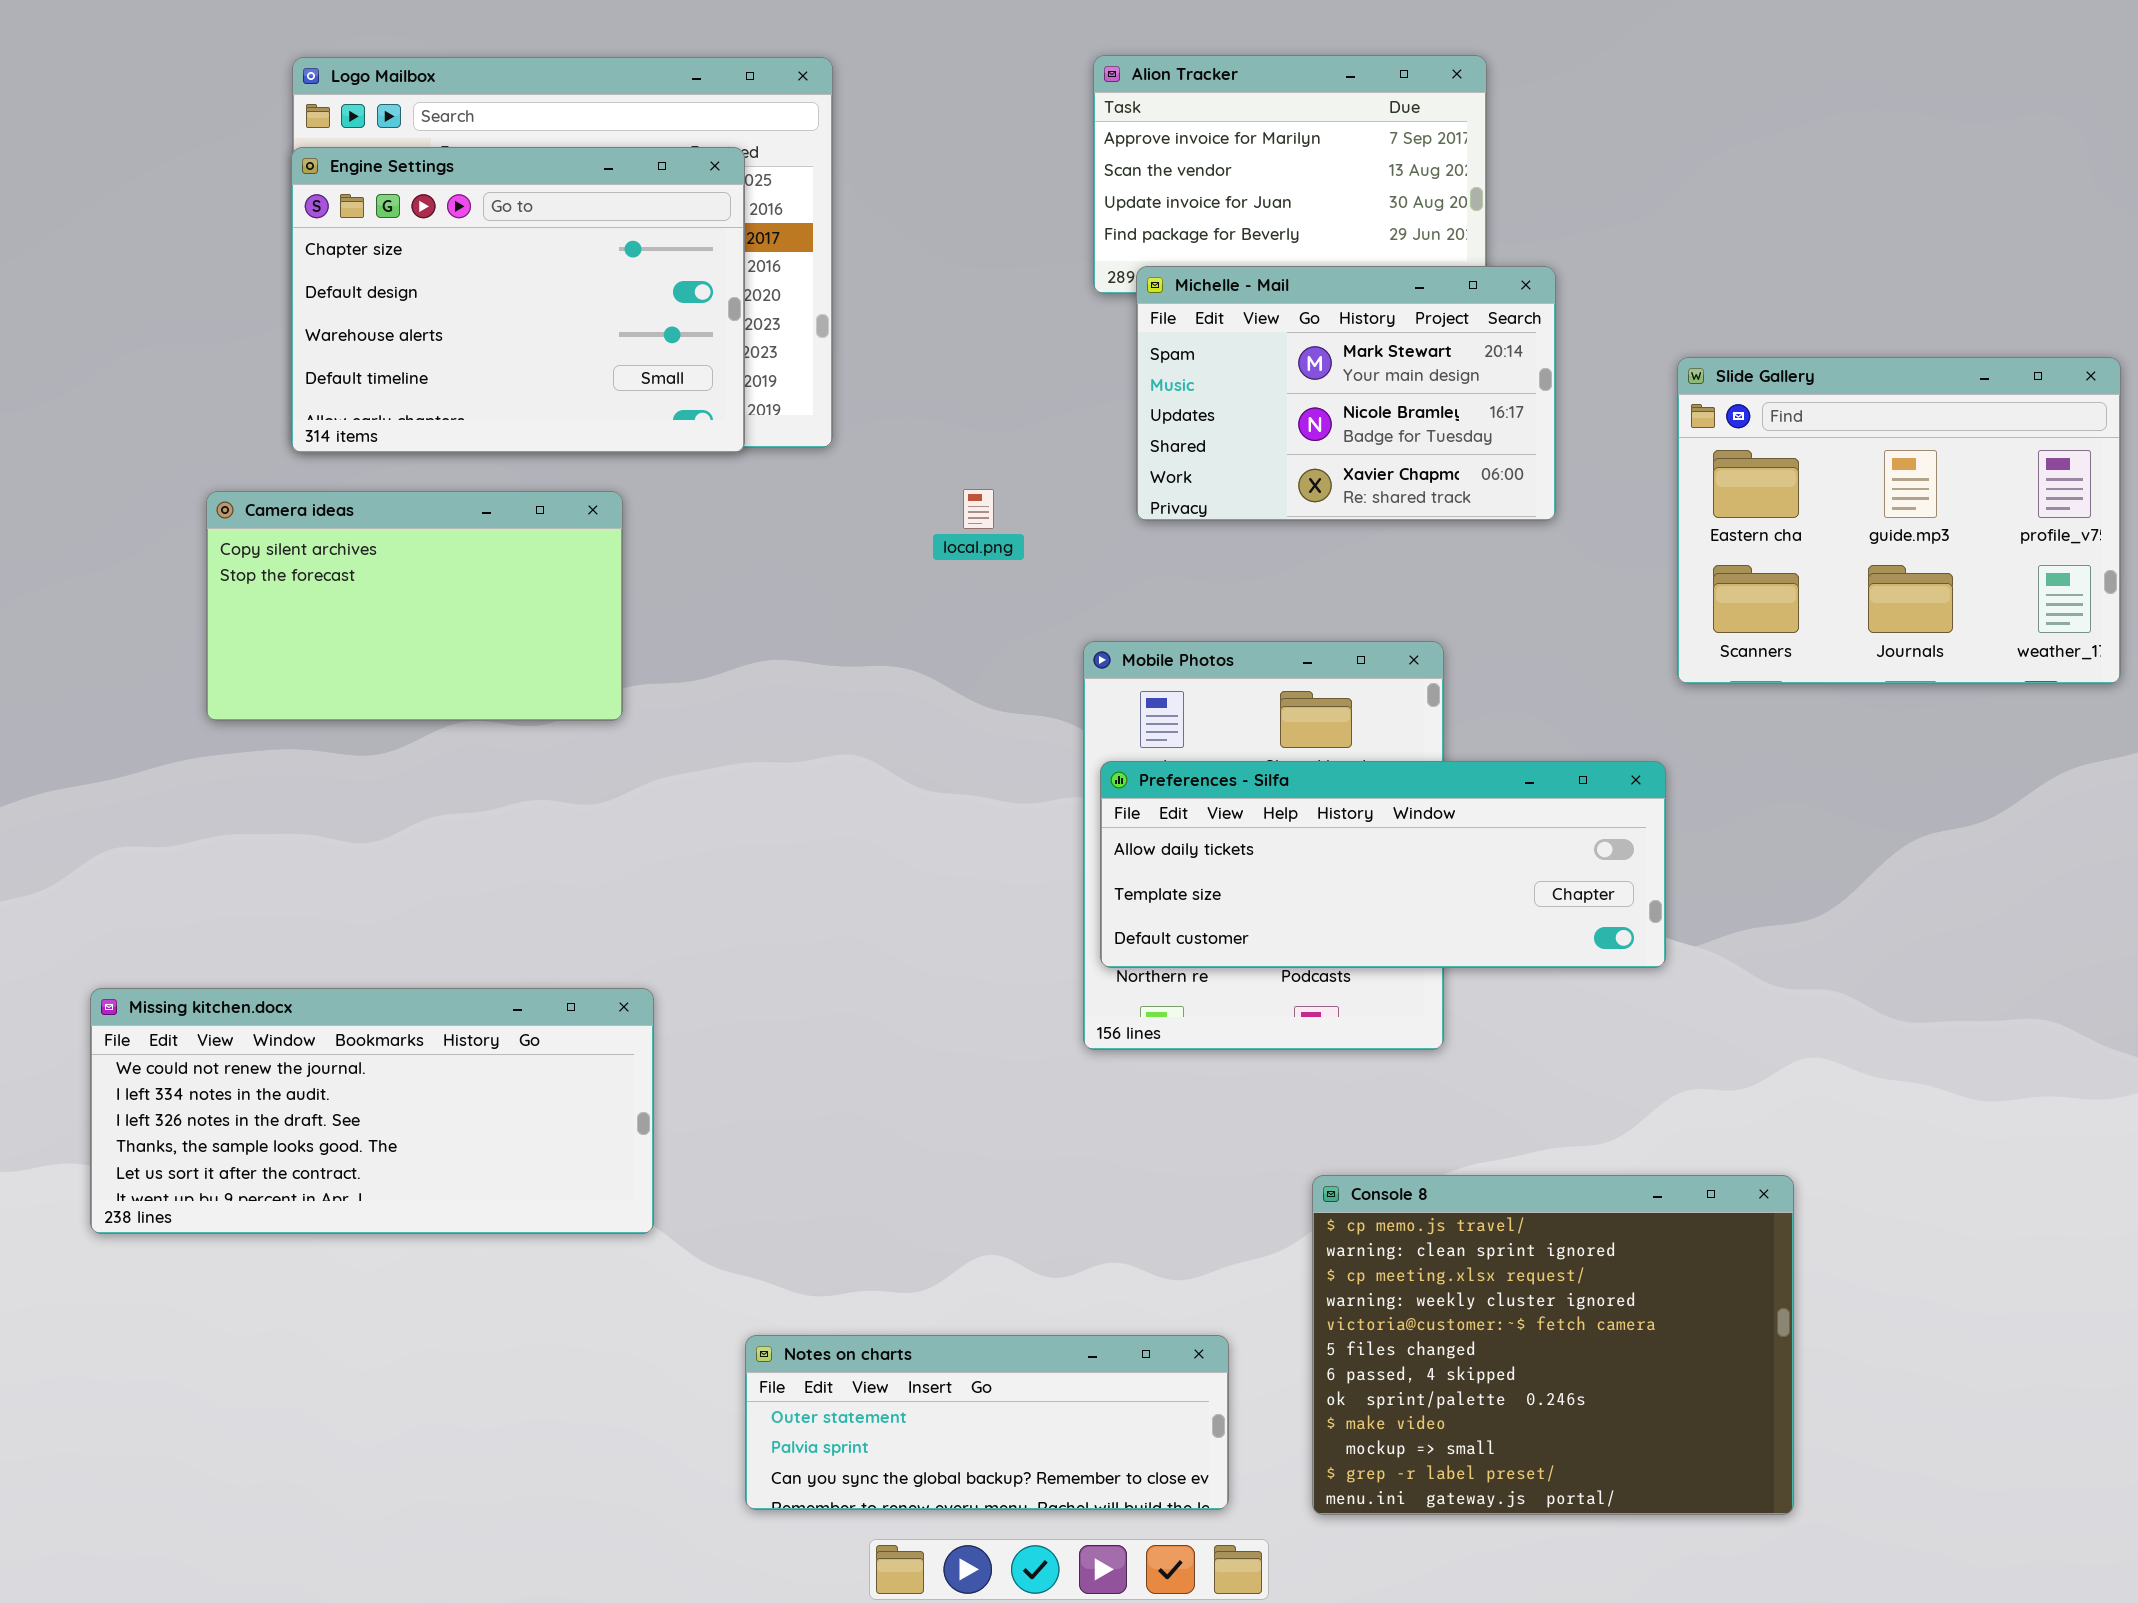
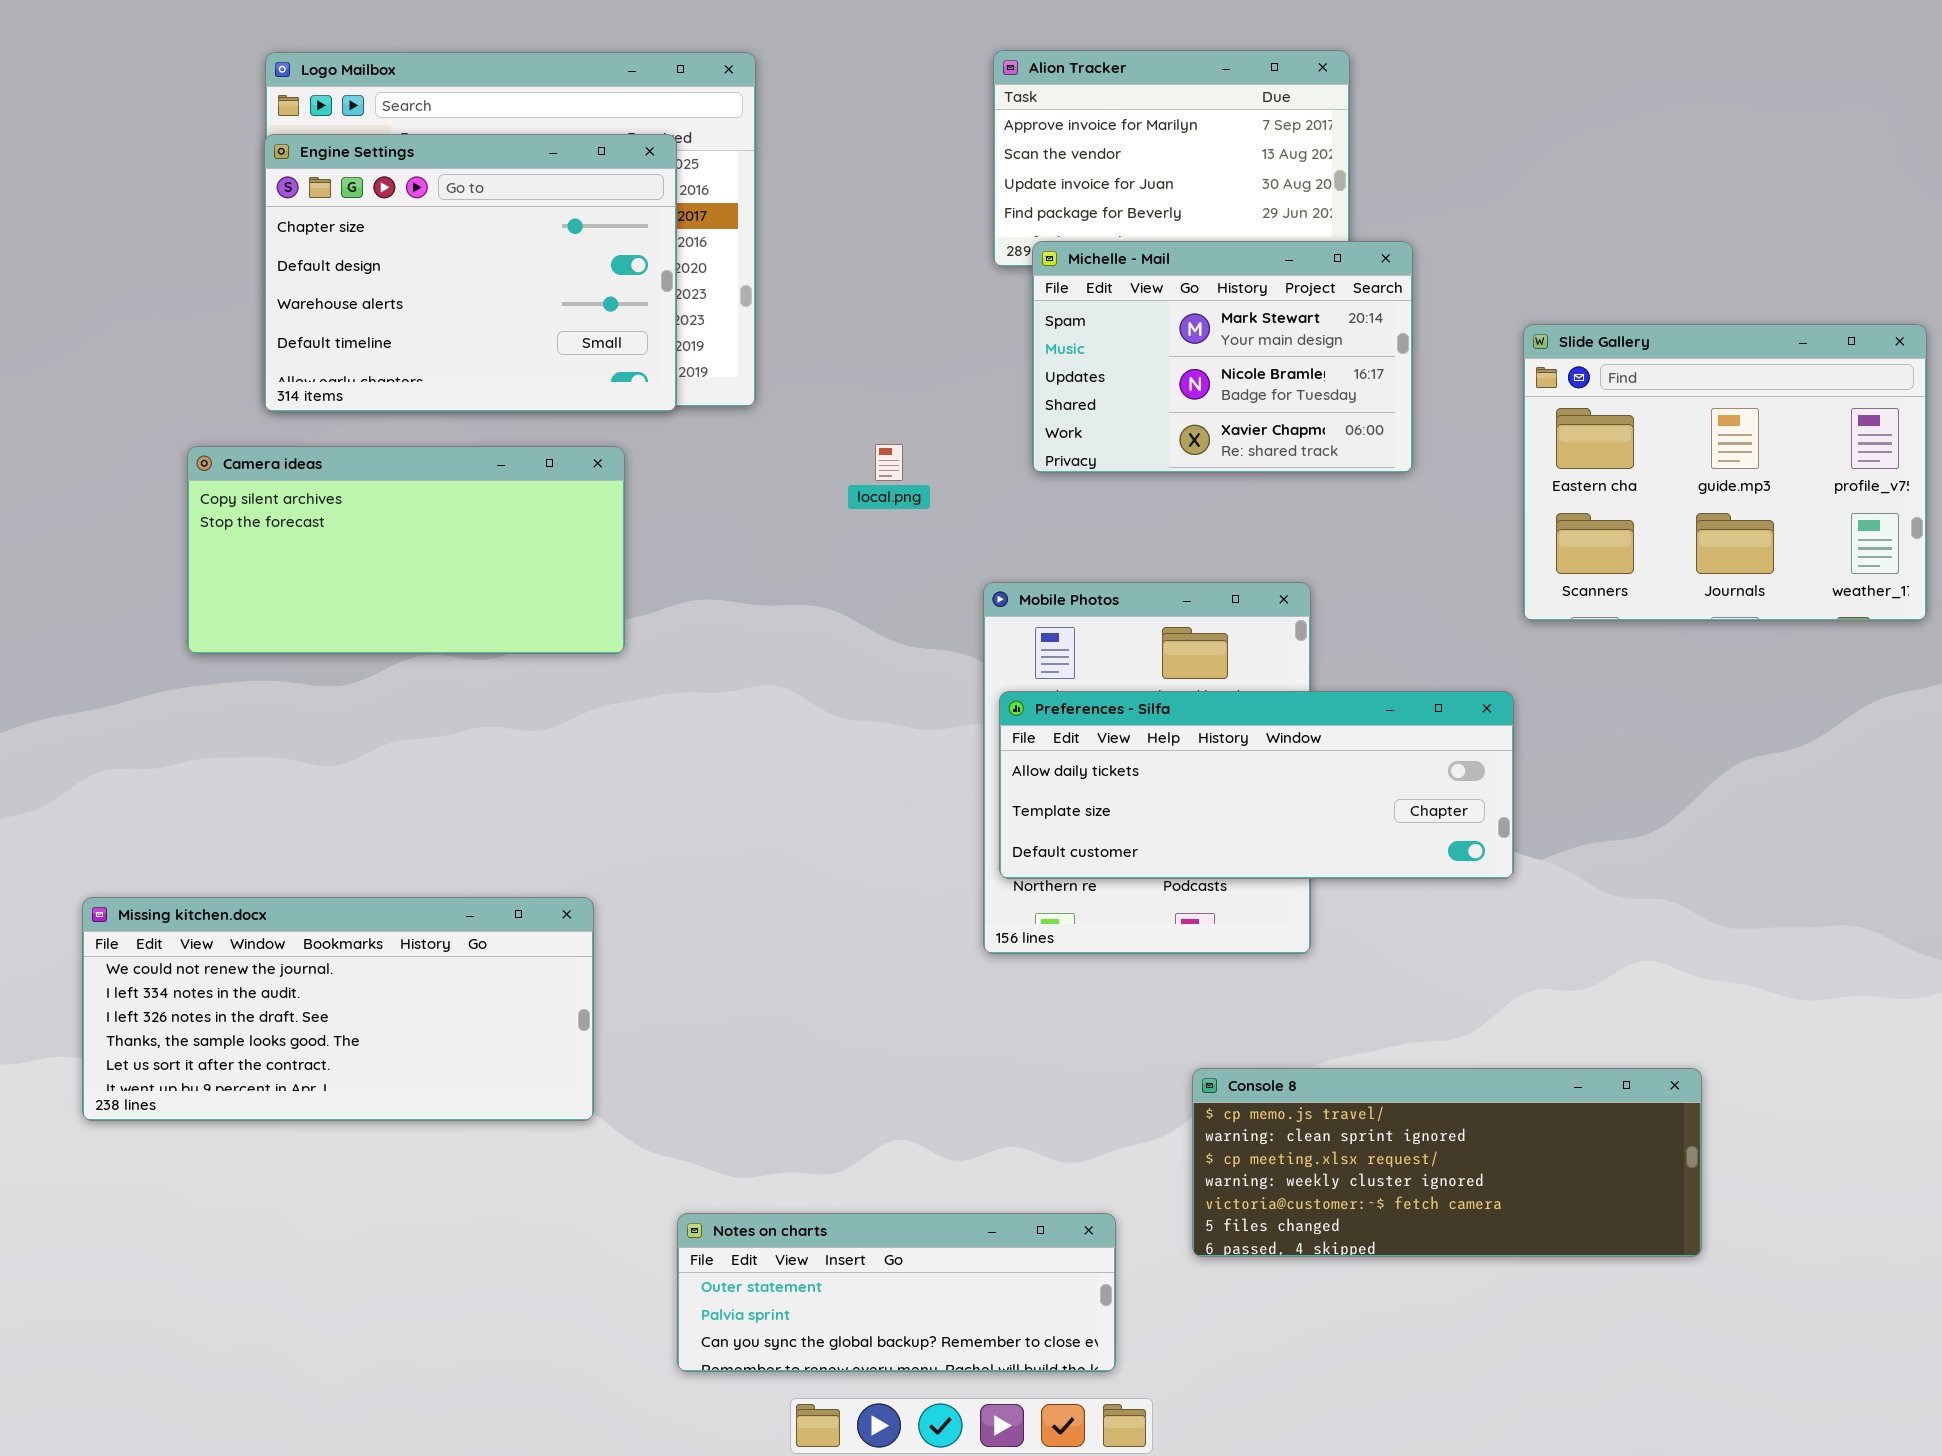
Camera ideas: [206,491,623,721] -> [187,446,625,654], resized
Console 8: [1312,1175,1794,1515] -> [1192,1068,1702,1257], resized

